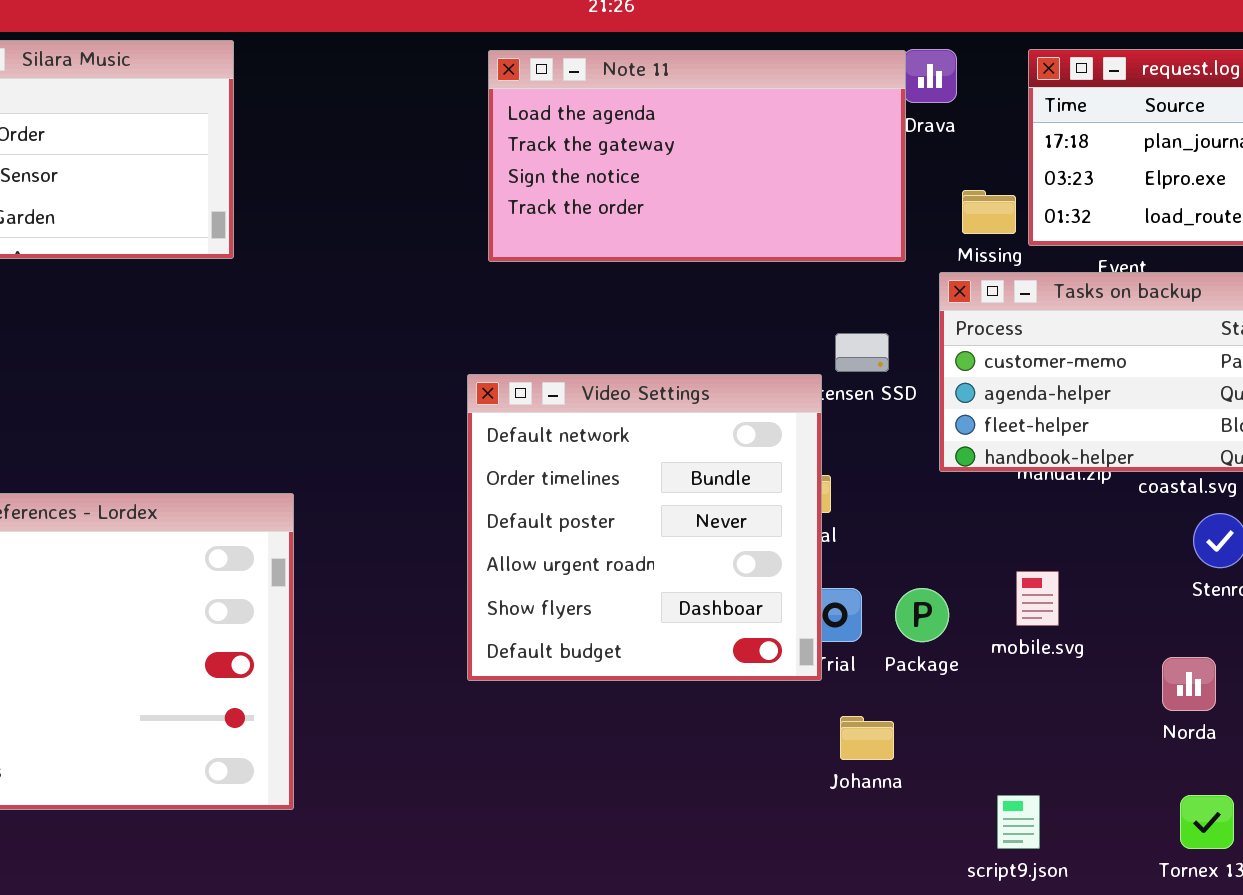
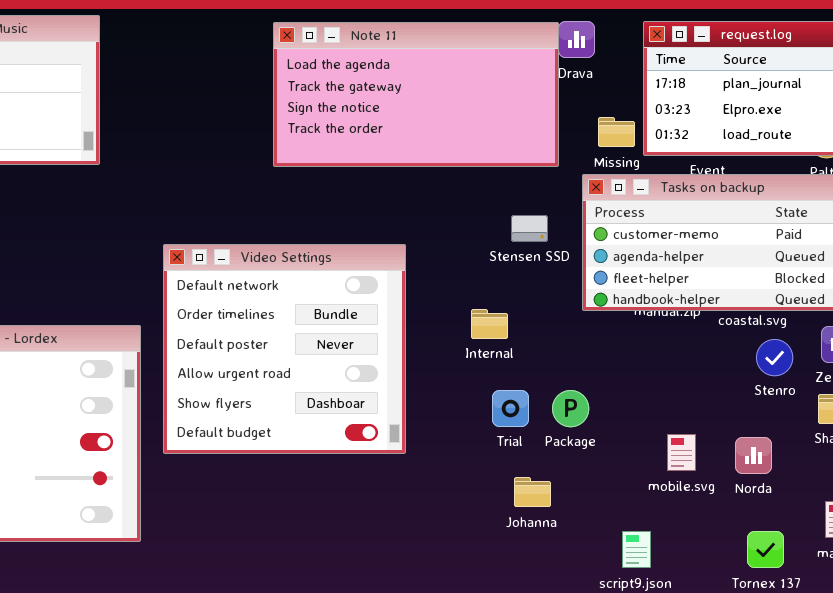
Video Settings: [467,374,822,681] -> [163,244,406,454], moved
mobile.svg: [1016,571,1059,626] -> [667,434,696,471], moved

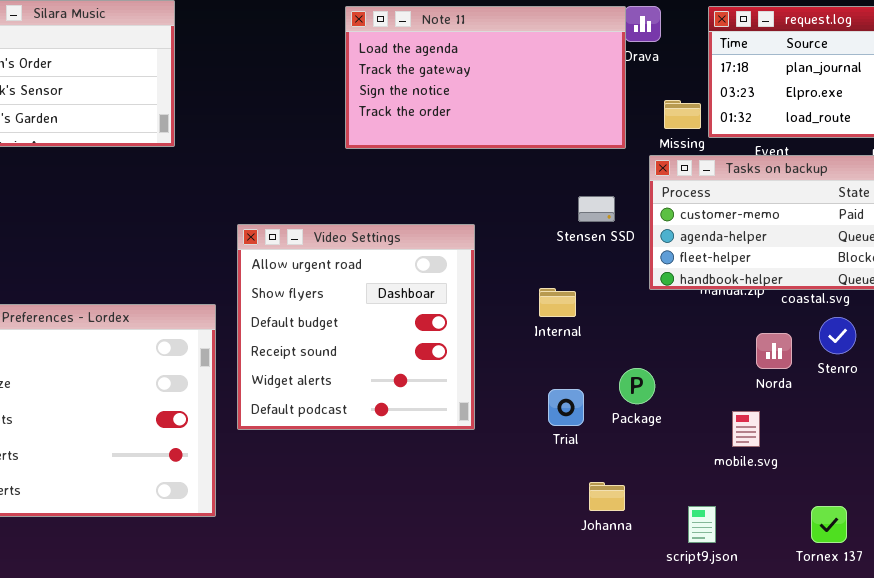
Video Settings: [163,244,406,454] -> [237,224,475,430], scrolled down 3 rows
Trial: [492,390,529,427] -> [548,389,584,426], moved
Norda: [735,437,772,474] -> [756,333,792,369], moved
Johanna: [514,477,551,507] -> [589,482,625,511], moved

